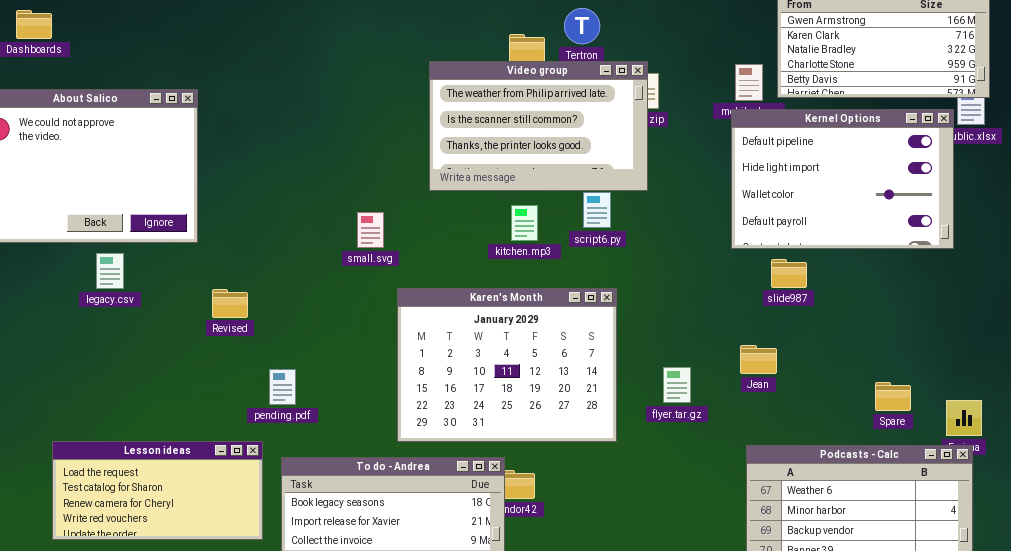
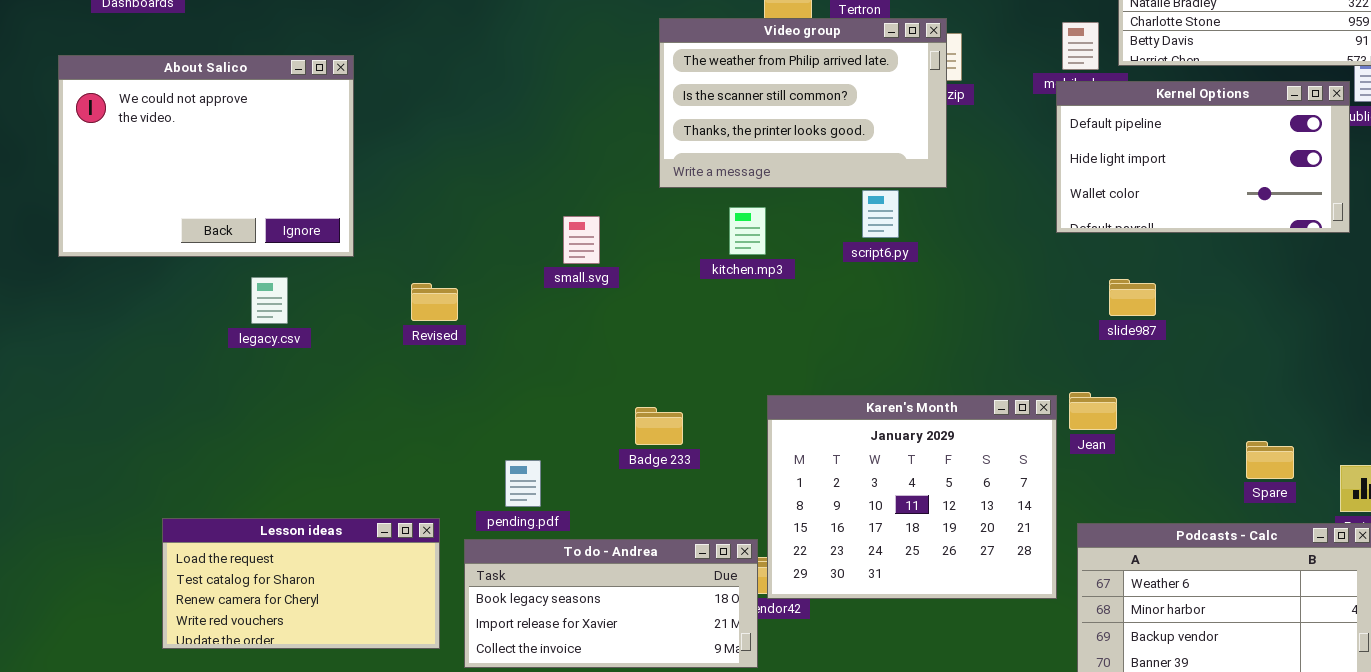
Kernel Options: [731,109,954,249] -> [1056,81,1350,233], resized
kitchen.mp3: [511,205,538,241] -> [729,207,766,255], moved
legacy.csv: [96,253,124,289] -> [251,277,288,324], moved
Karen's Month: [397,288,617,442] -> [767,395,1057,599], moved
Revised: [212,289,248,318] -> [411,283,458,321], moved
pending.pdf: [269,369,296,405] -> [505,460,541,507], moved

